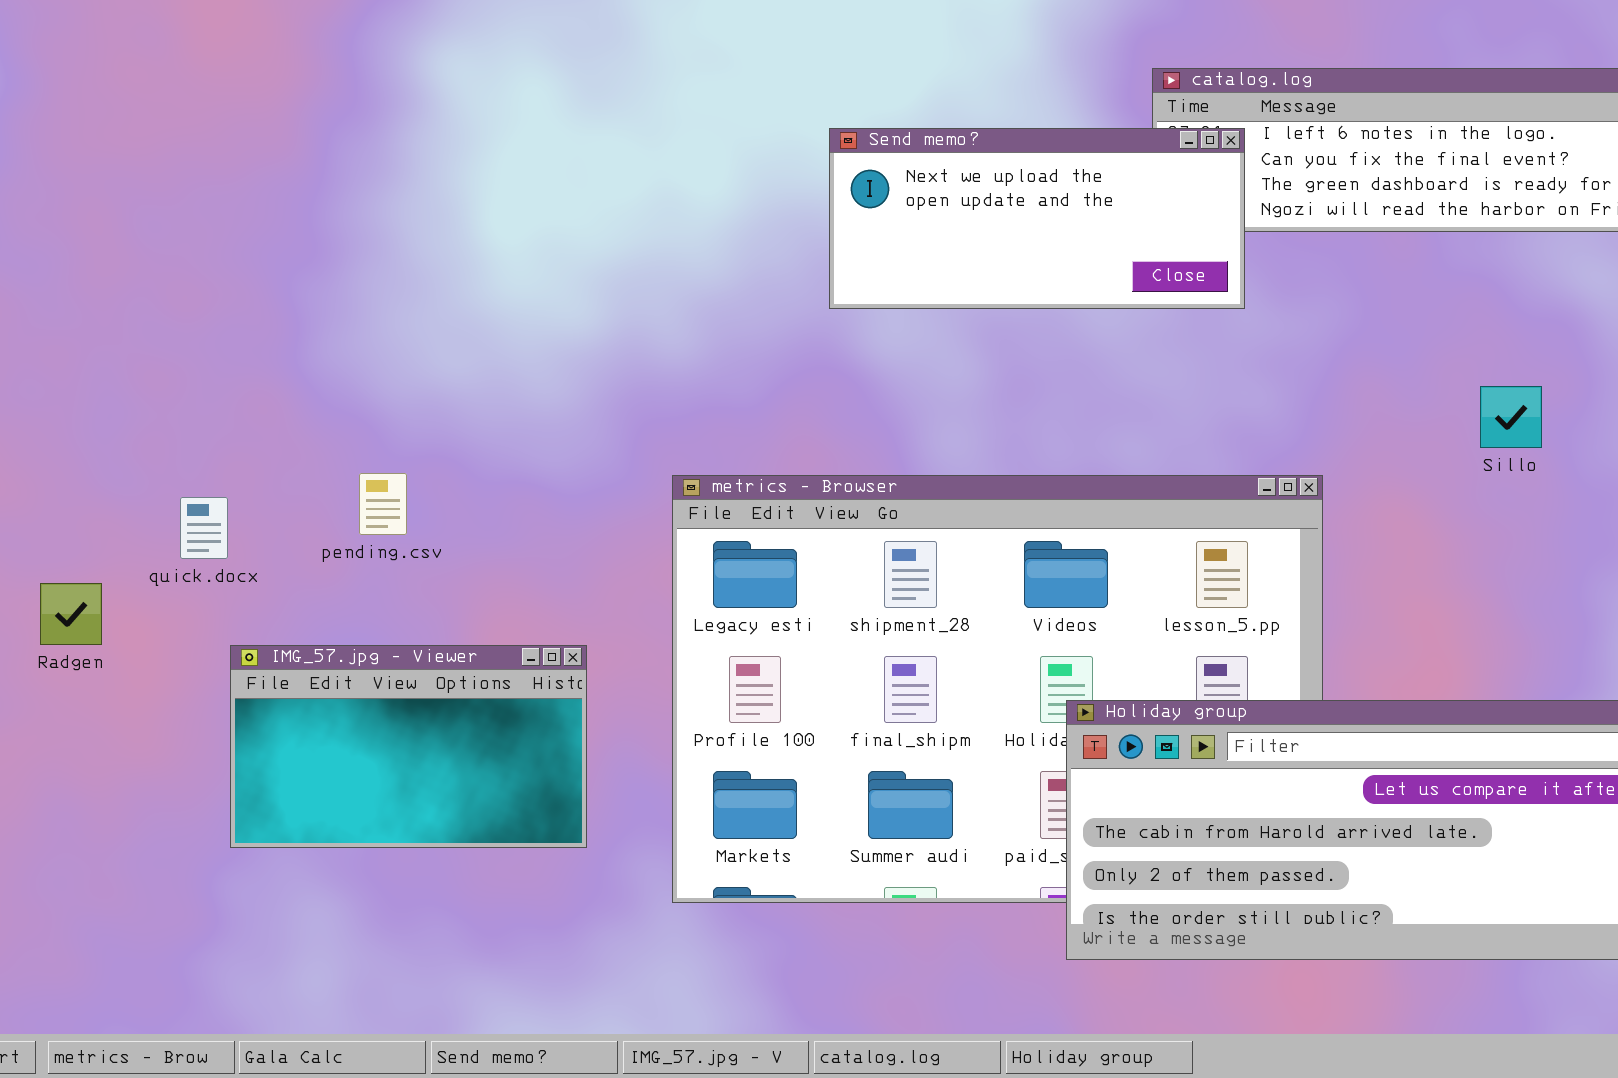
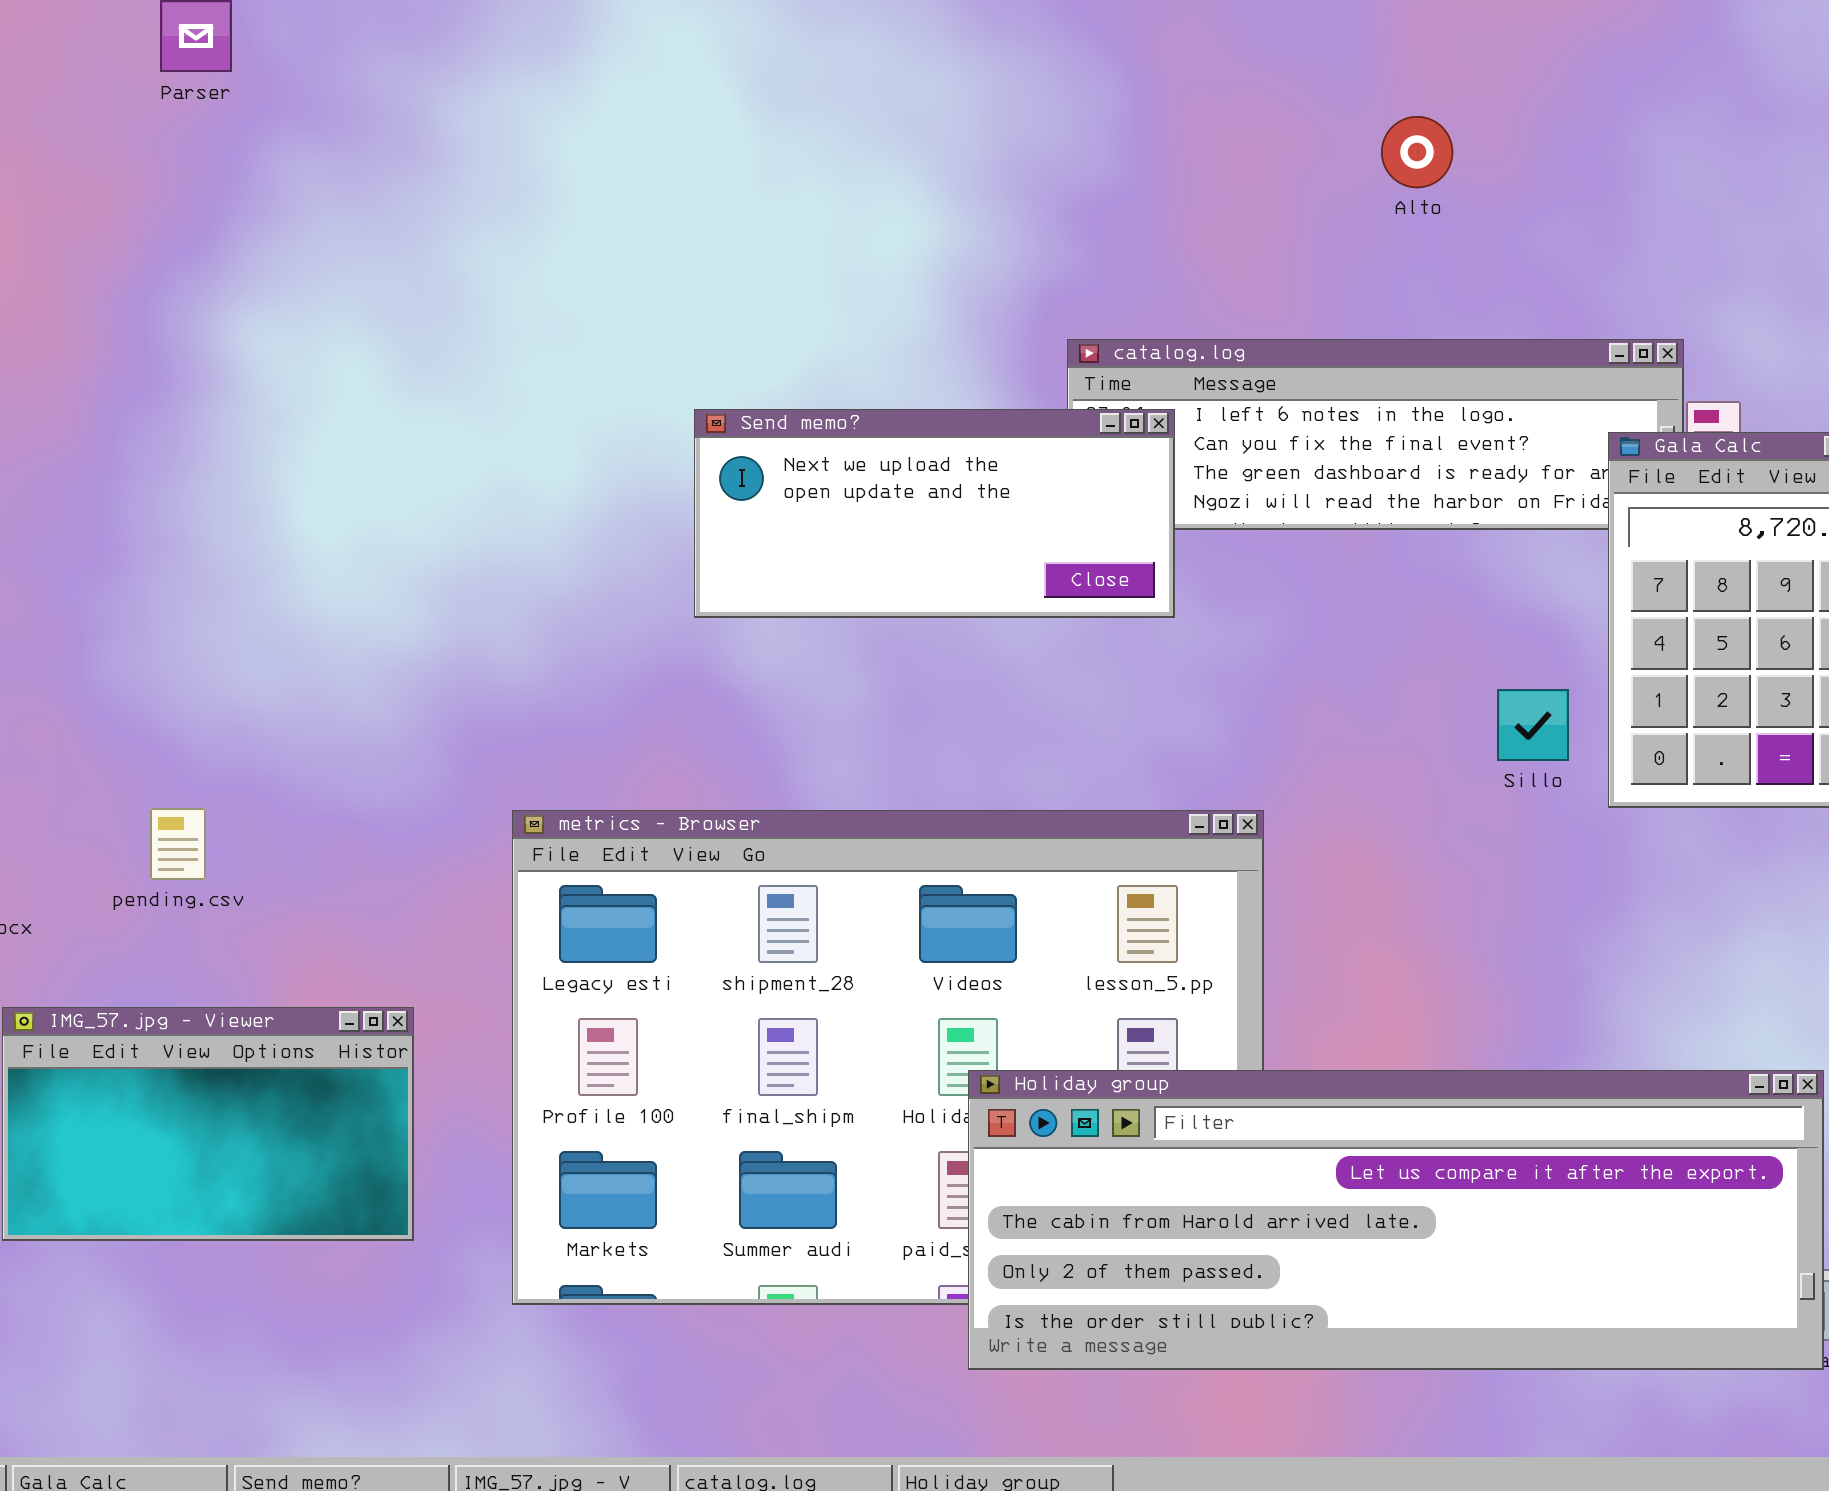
Sillo: [1480,386,1542,448] -> [1497,689,1569,761], moved

